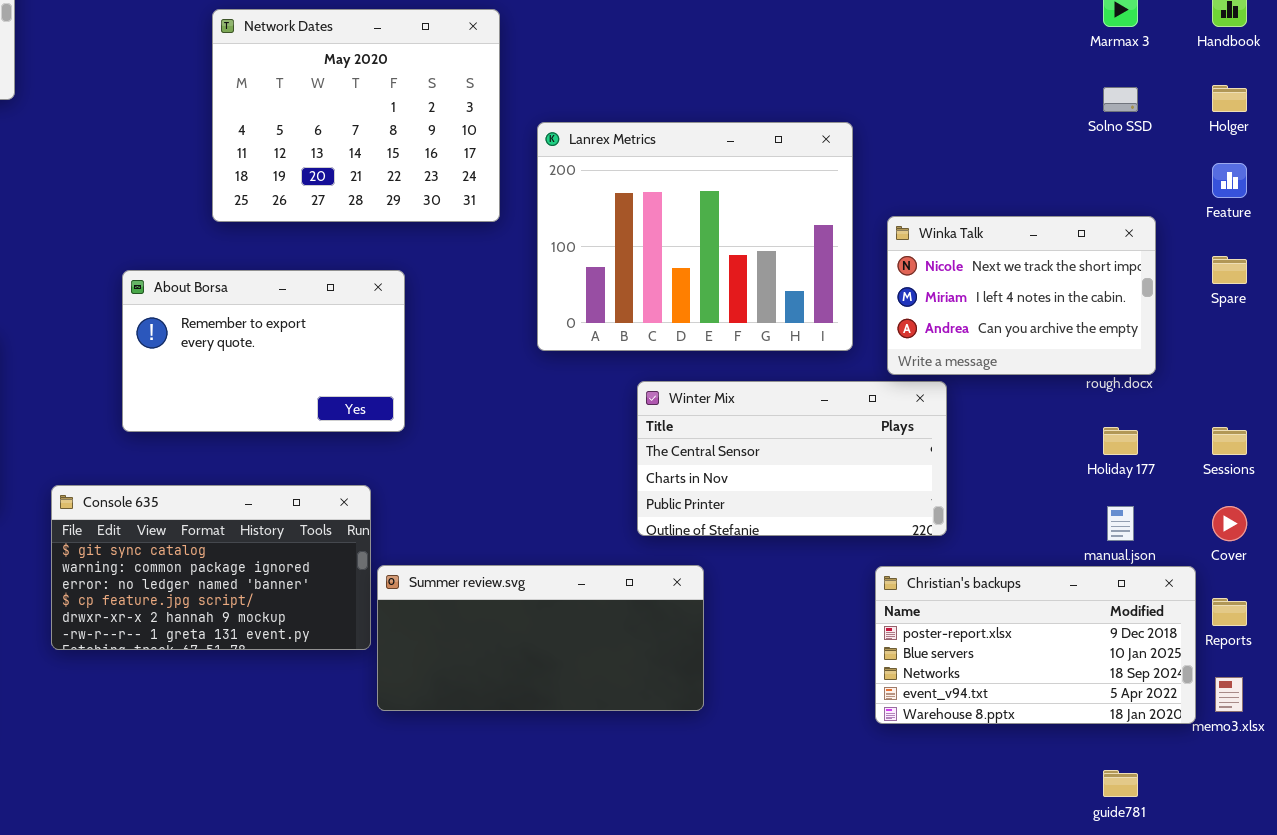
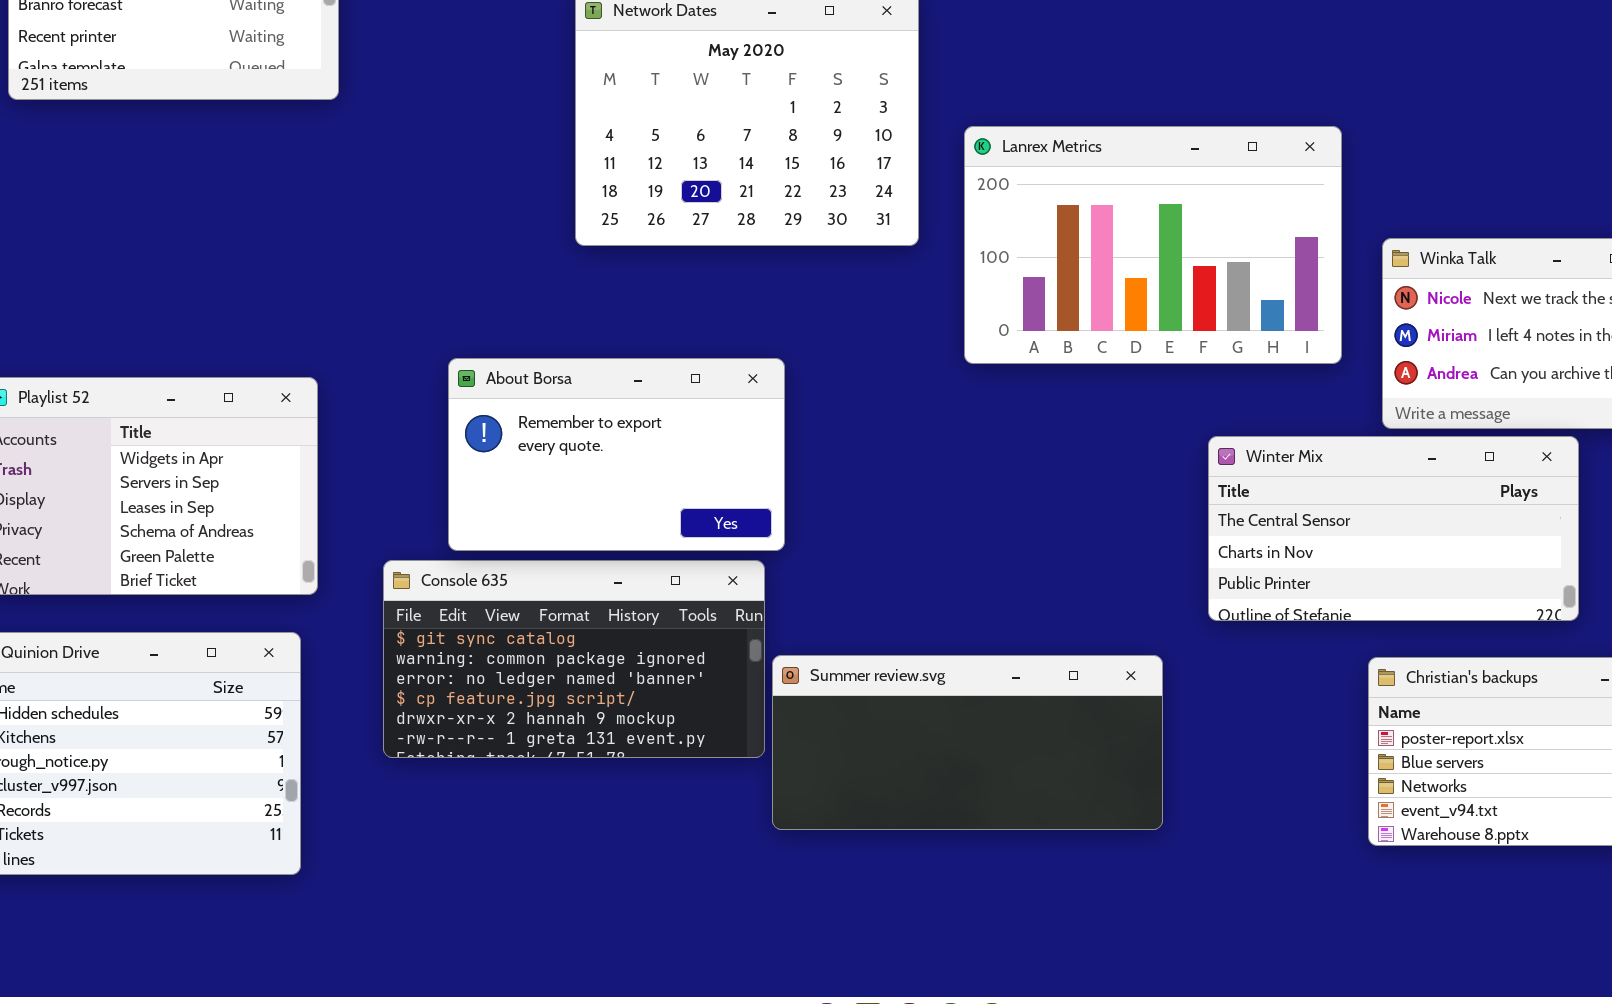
Lanrex Metrics: [537,122,853,351] -> [964,126,1342,364], resized
About Borsa: [122,270,405,432] -> [448,358,785,551], moved
Winter Mix: [637,381,947,536] -> [1208,436,1579,621], moved

